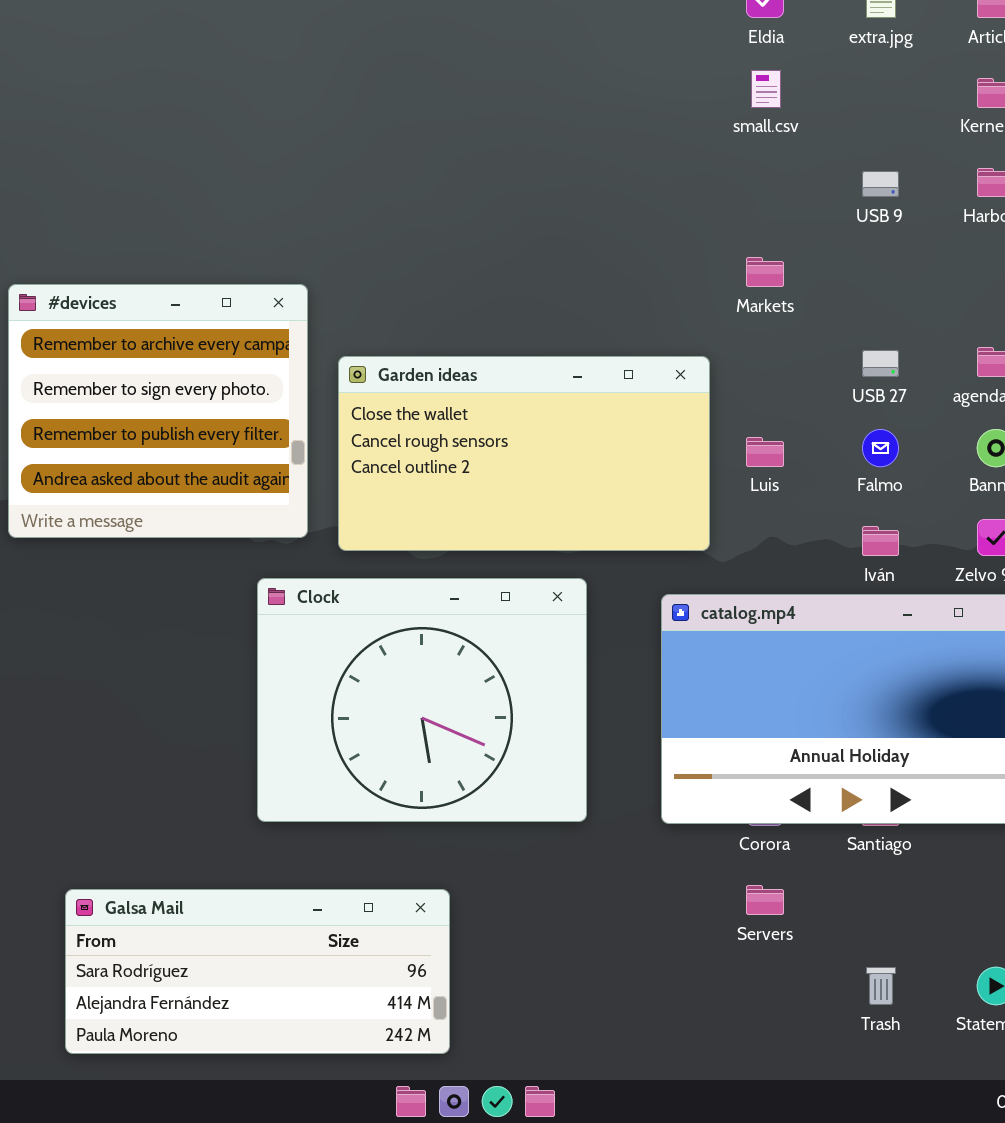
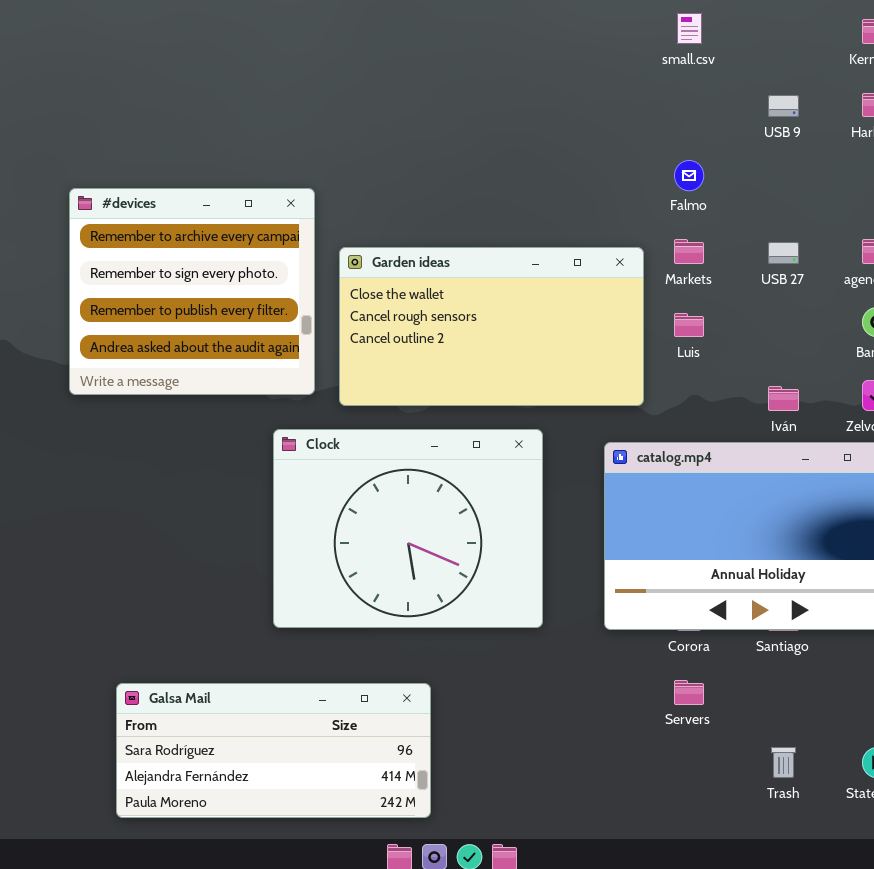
Markets: [746,257,784,287] -> [674,239,704,264], moved
Falmo: [862,429,899,467] -> [674,160,704,191], moved

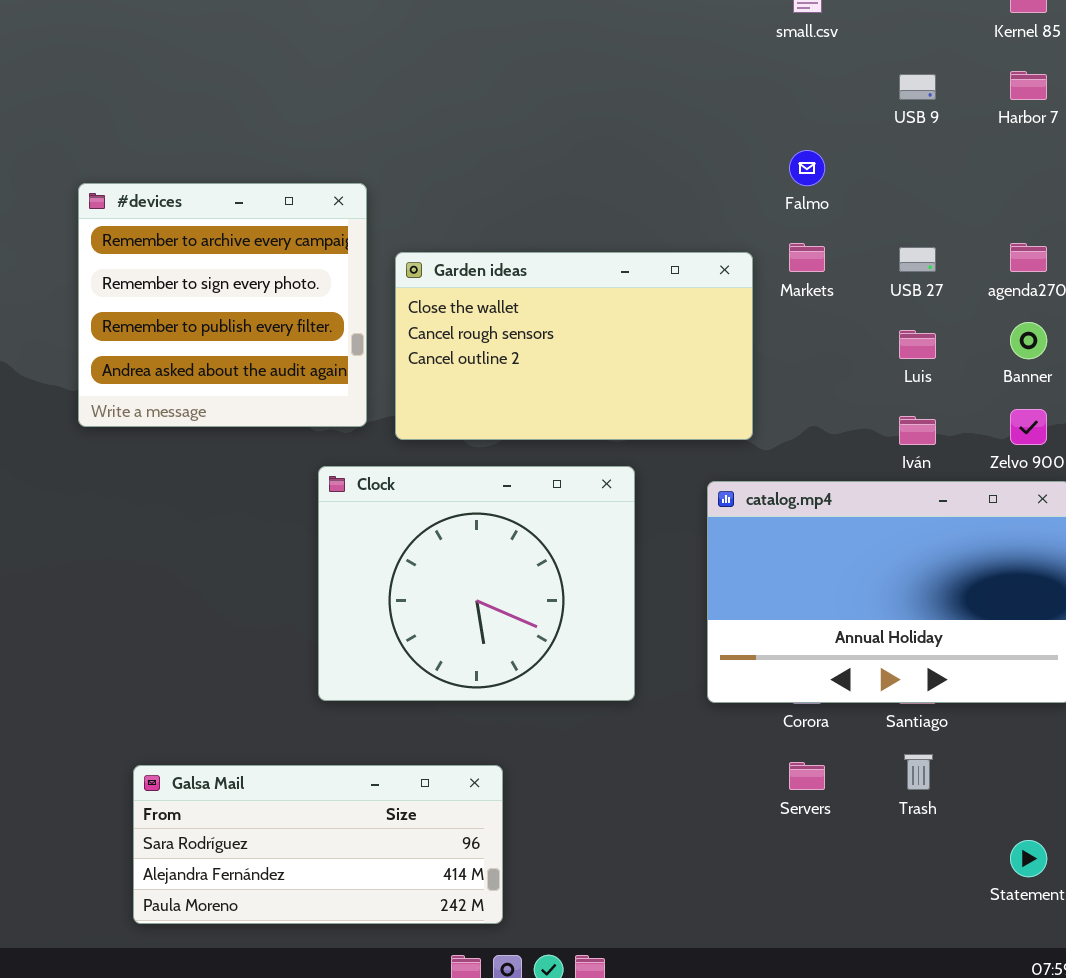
Luis: [674,313,704,337] -> [899,330,936,359], moved
Trash: [771,747,796,778] -> [904,754,933,790], moved

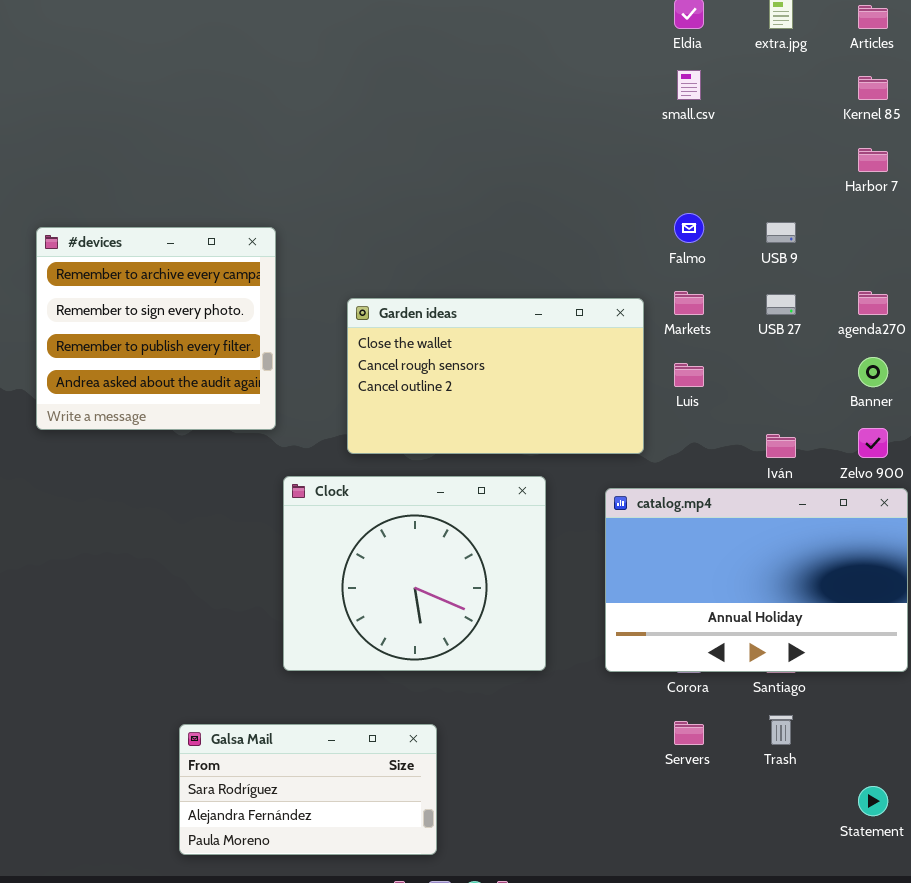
USB 9: [899,74,936,100] -> [766,222,796,243], moved
#devices: [78,183,367,427] -> [36,227,276,430], moved
Luis: [899,330,936,359] -> [674,363,704,387], moved
Galsa Mail: [133,765,503,924] -> [179,724,437,855], resized

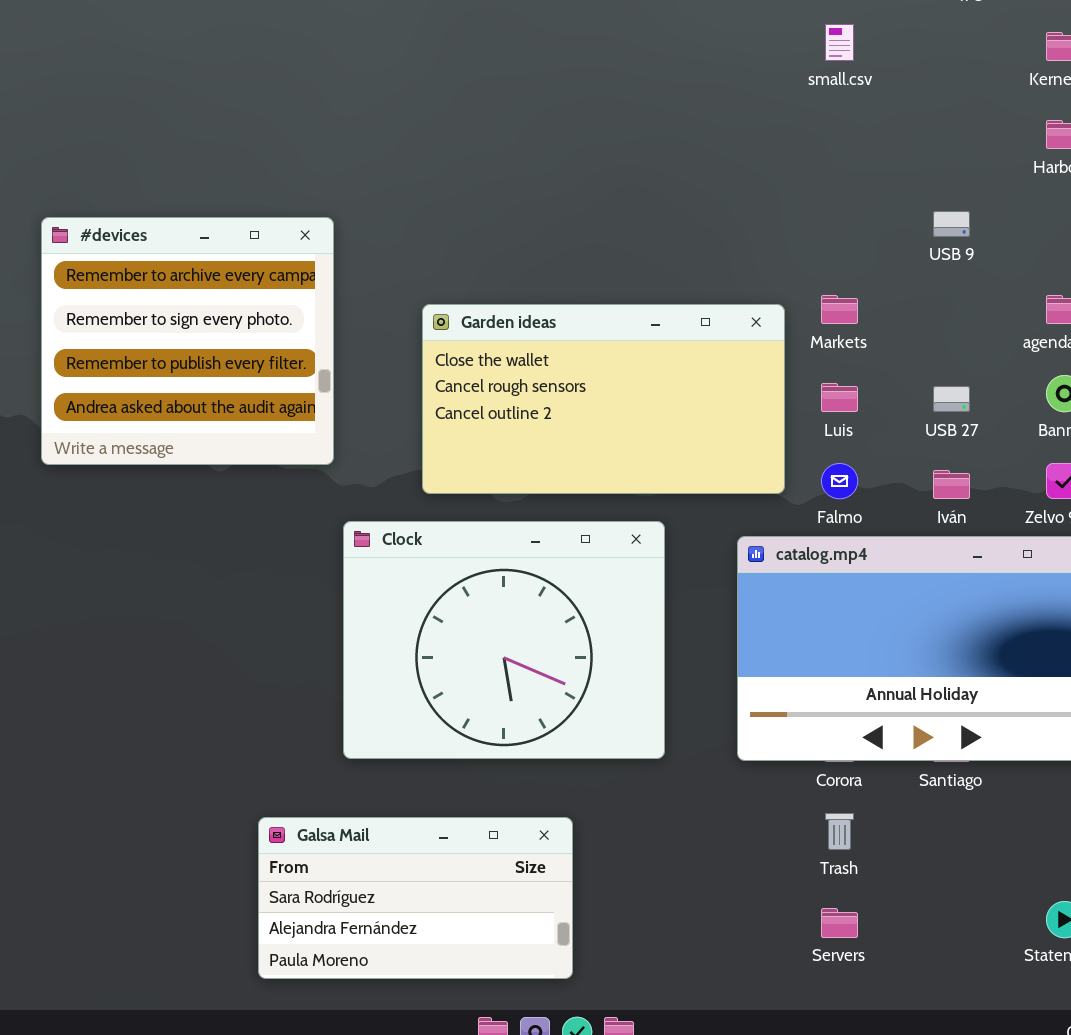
Falmo: [674,213,704,243] -> [821,463,858,499], moved
USB 27: [766,294,796,315] -> [933,386,970,412], moved
Trash: [769,715,793,745] -> [825,813,854,850], moved
Servers: [674,721,704,745] -> [821,908,858,938], moved
Galsa Mail: [179,724,437,855] -> [258,817,573,979], moved

